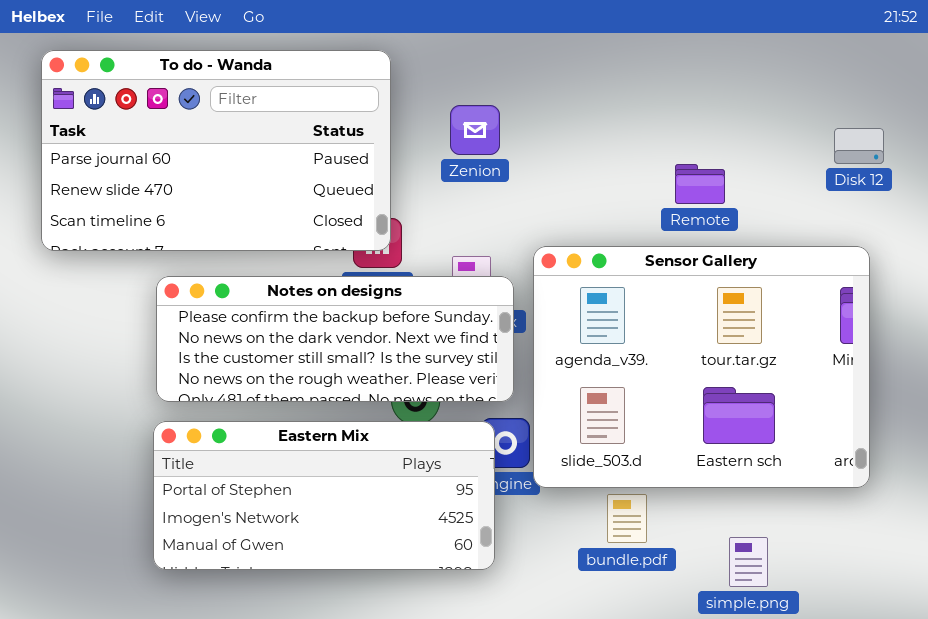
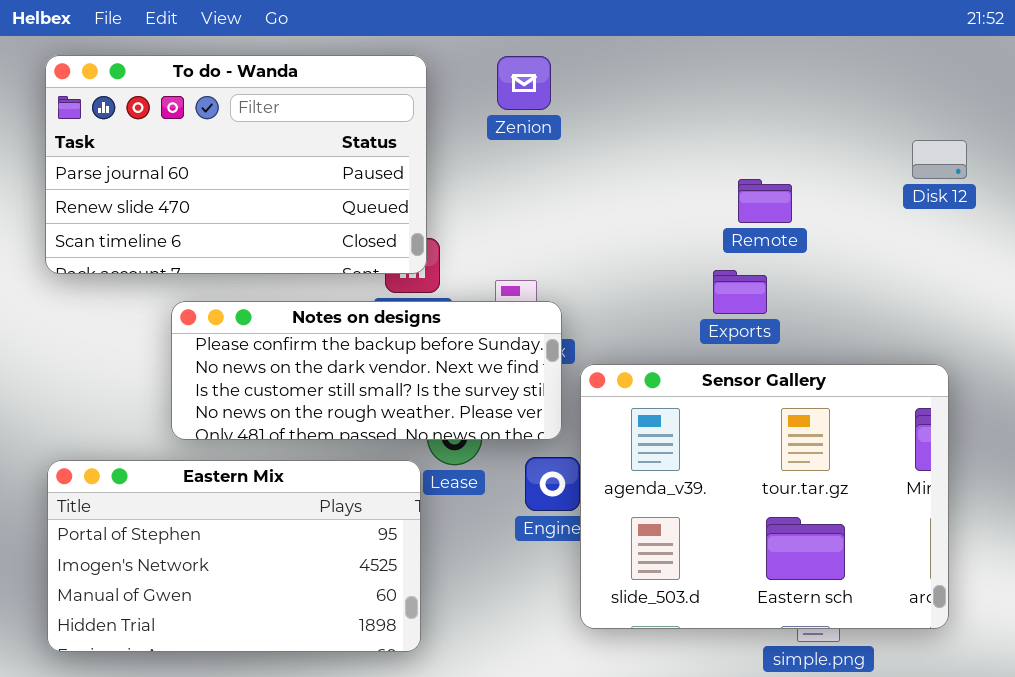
Zenion: [450,105,500,155] -> [497,56,551,110], moved
Sensor Gallery: [533,246,870,488] -> [580,364,949,629], moved
Eastern Mix: [153,421,495,570] -> [47,460,421,652], moved, resized

